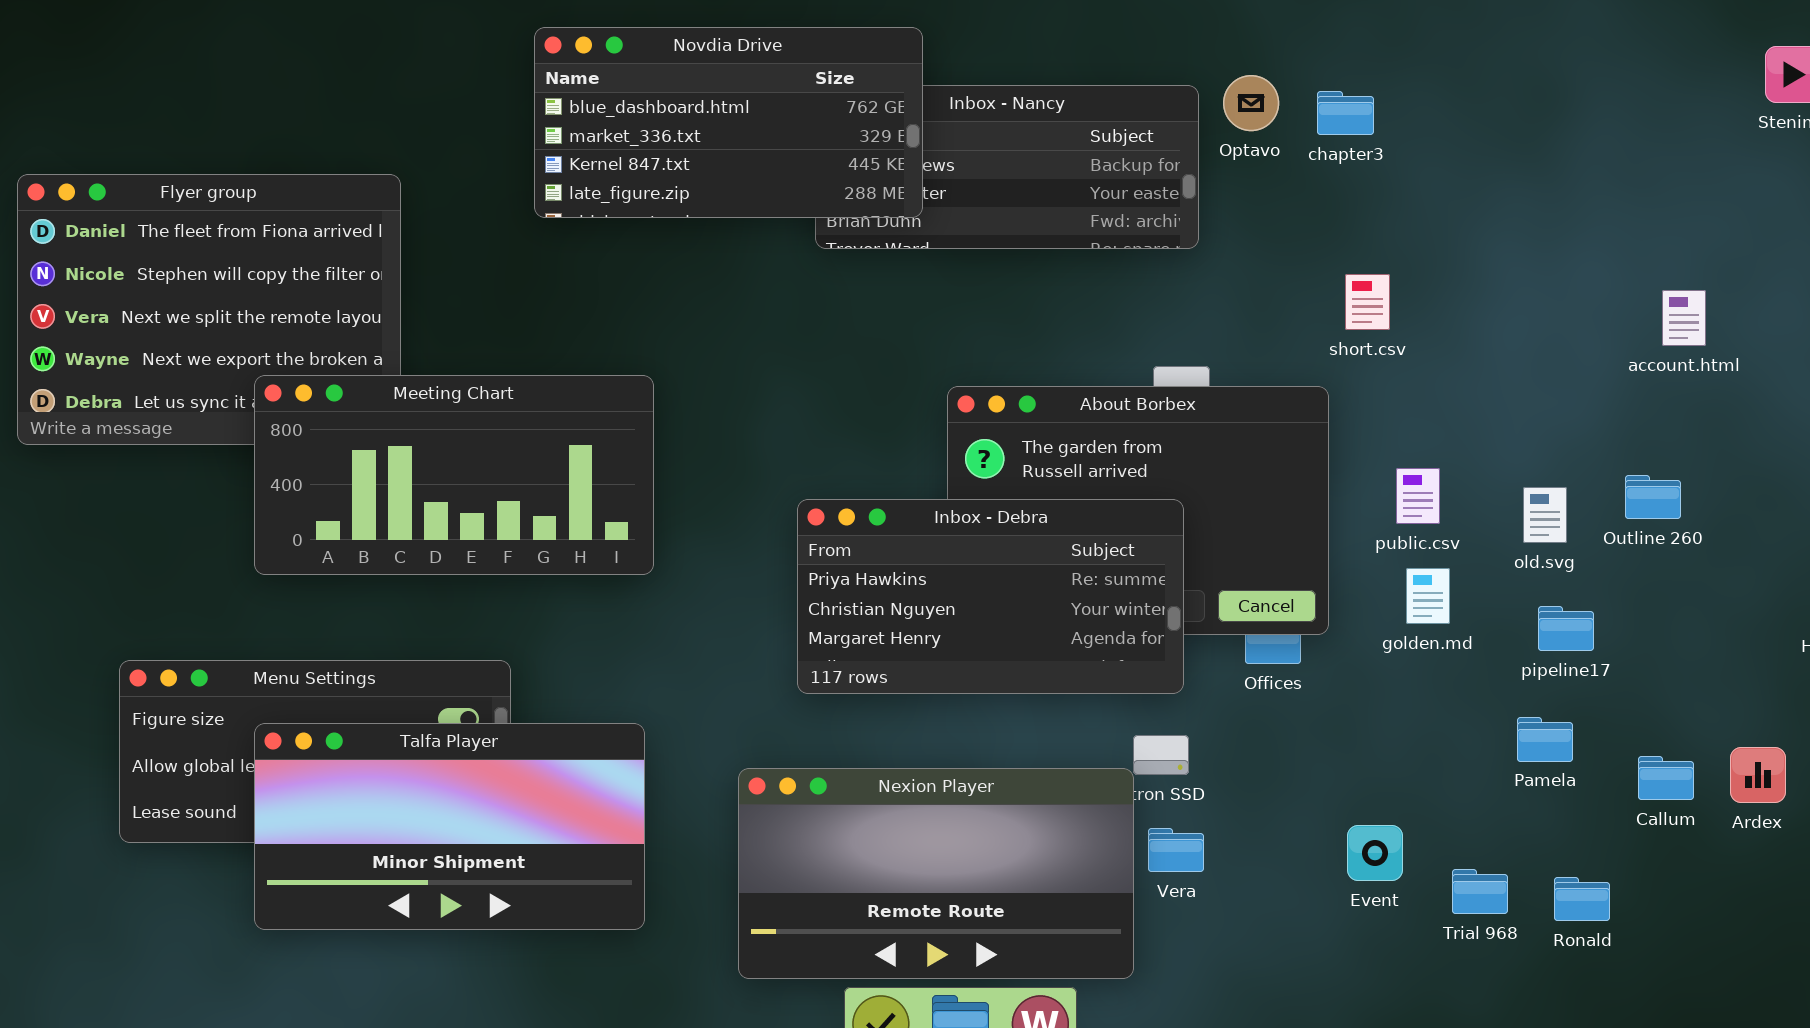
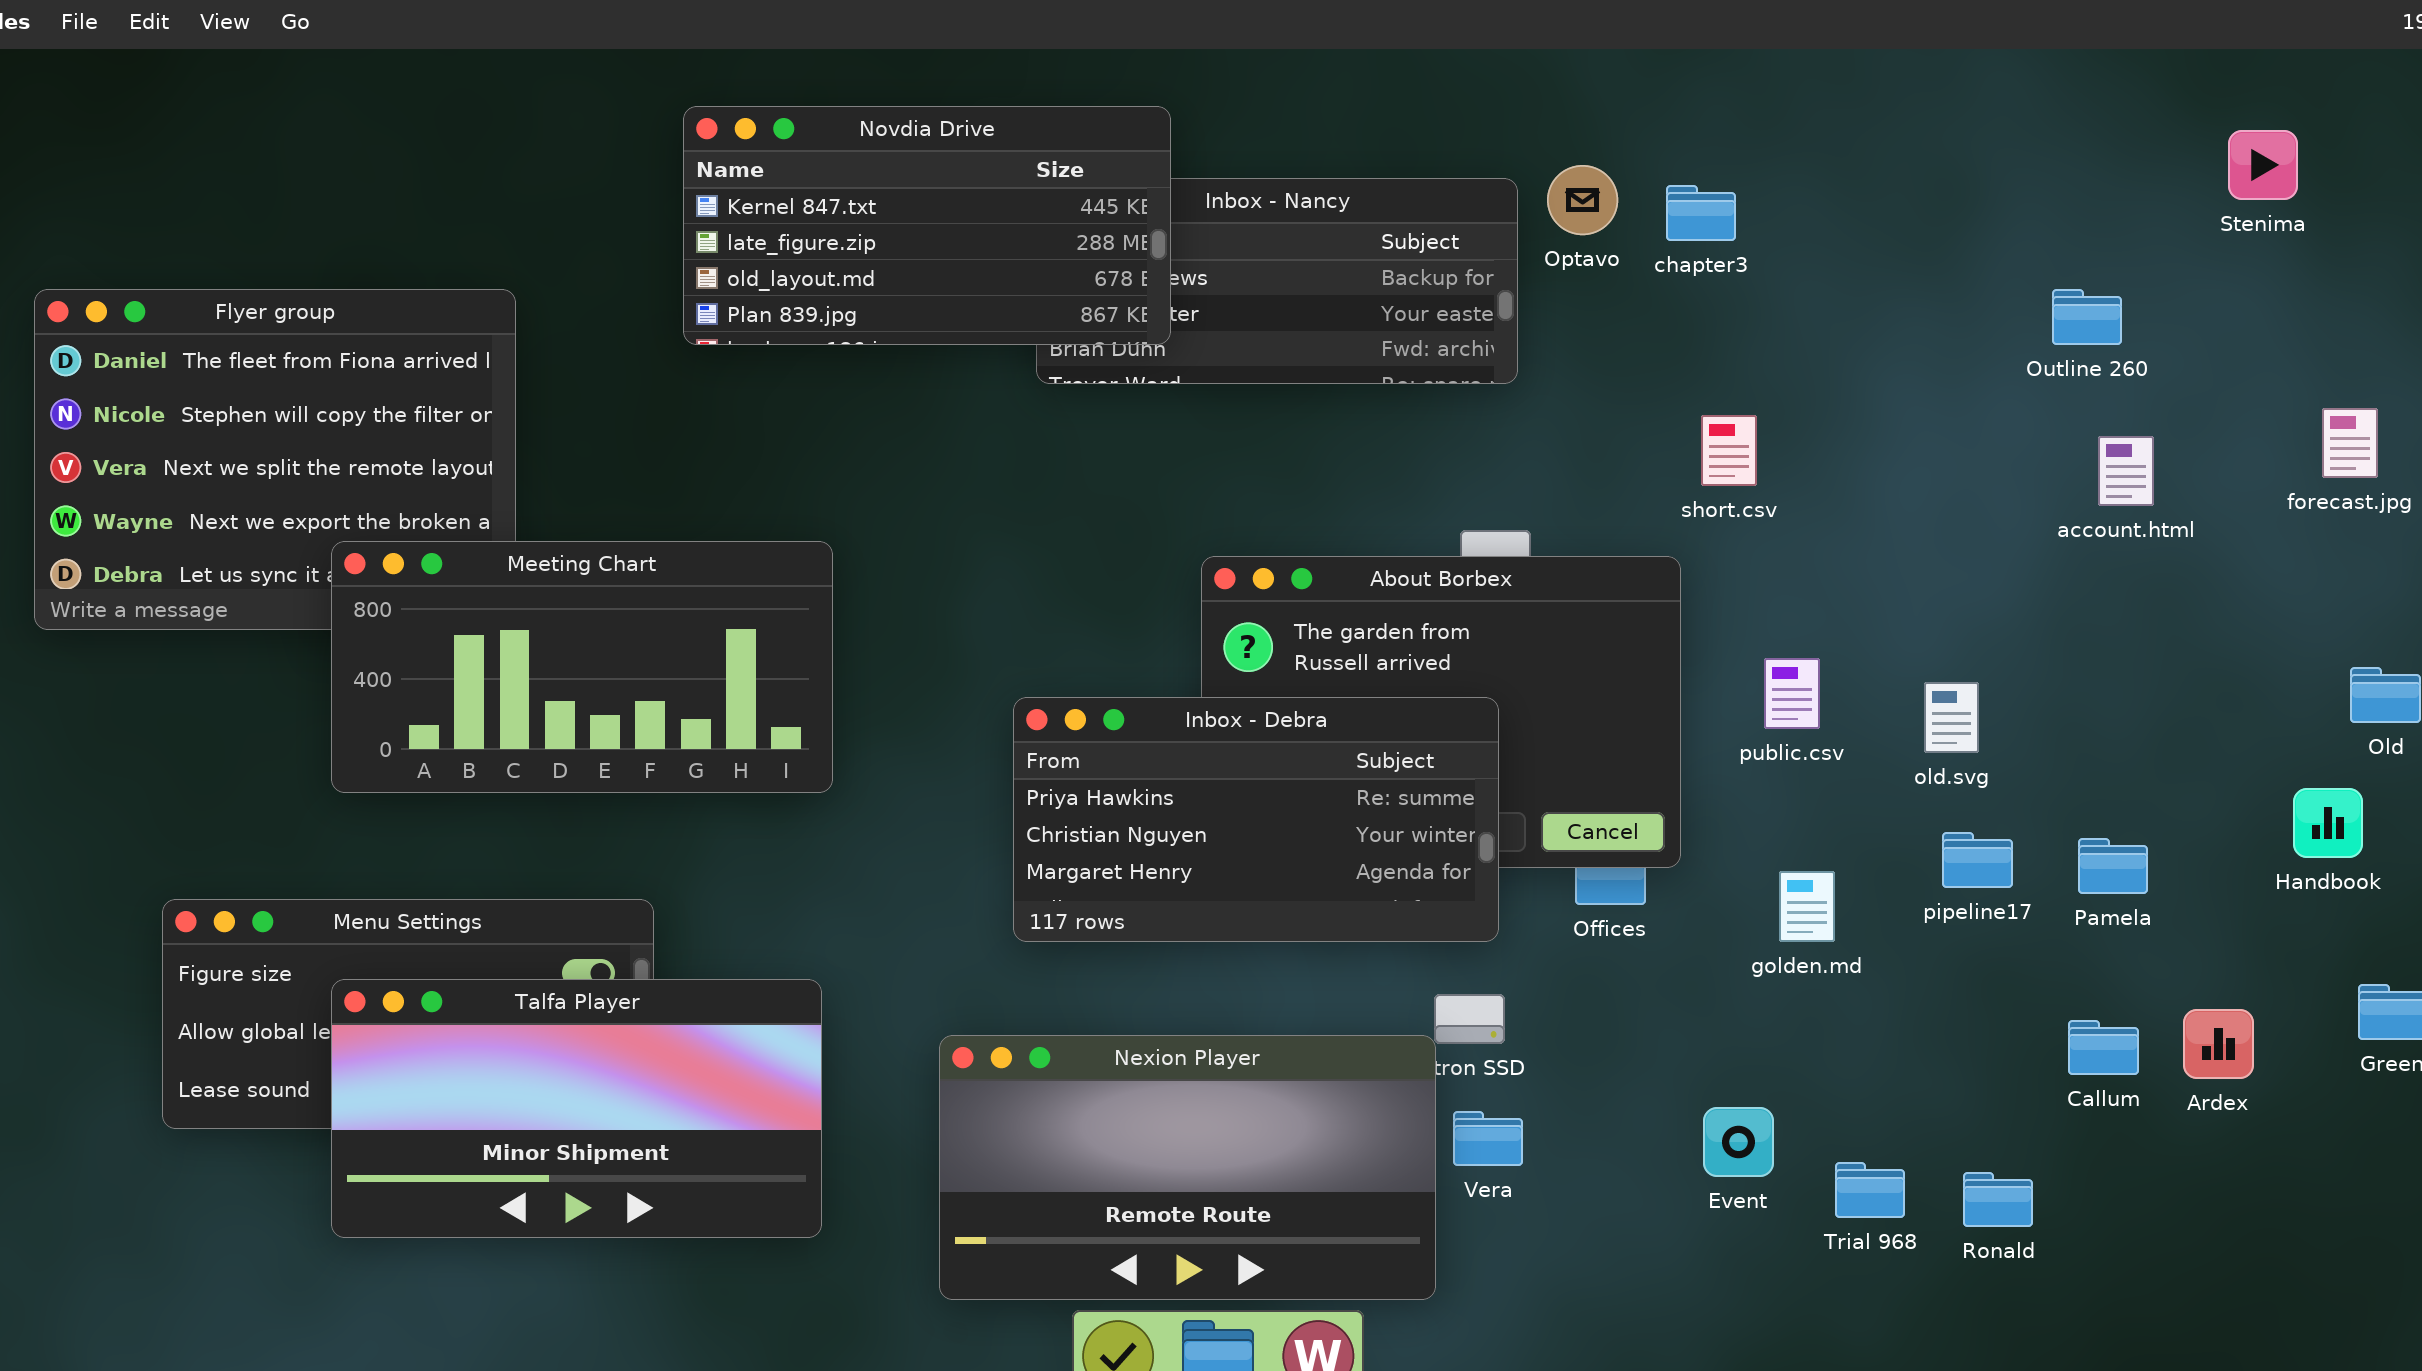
Novdia Drive: [534,27,923,218] -> [683,106,1171,345], scrolled down 2 rows
Outline 260: [1625,475,1681,519] -> [2052,289,2122,345], moved
golden.md: [1406,568,1450,624] -> [1779,871,1835,942], moved
Pamela: [1517,717,1573,762] -> [2078,838,2148,894], moved

